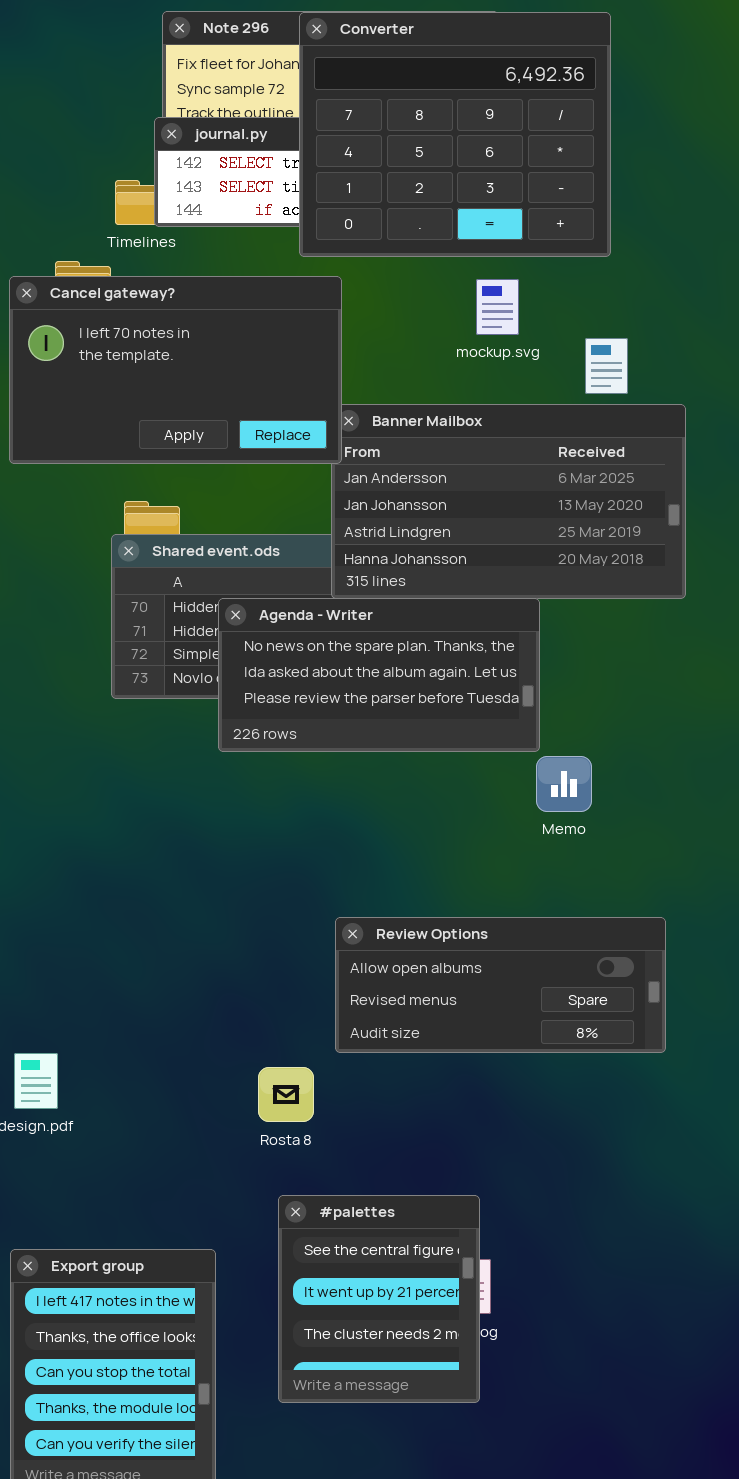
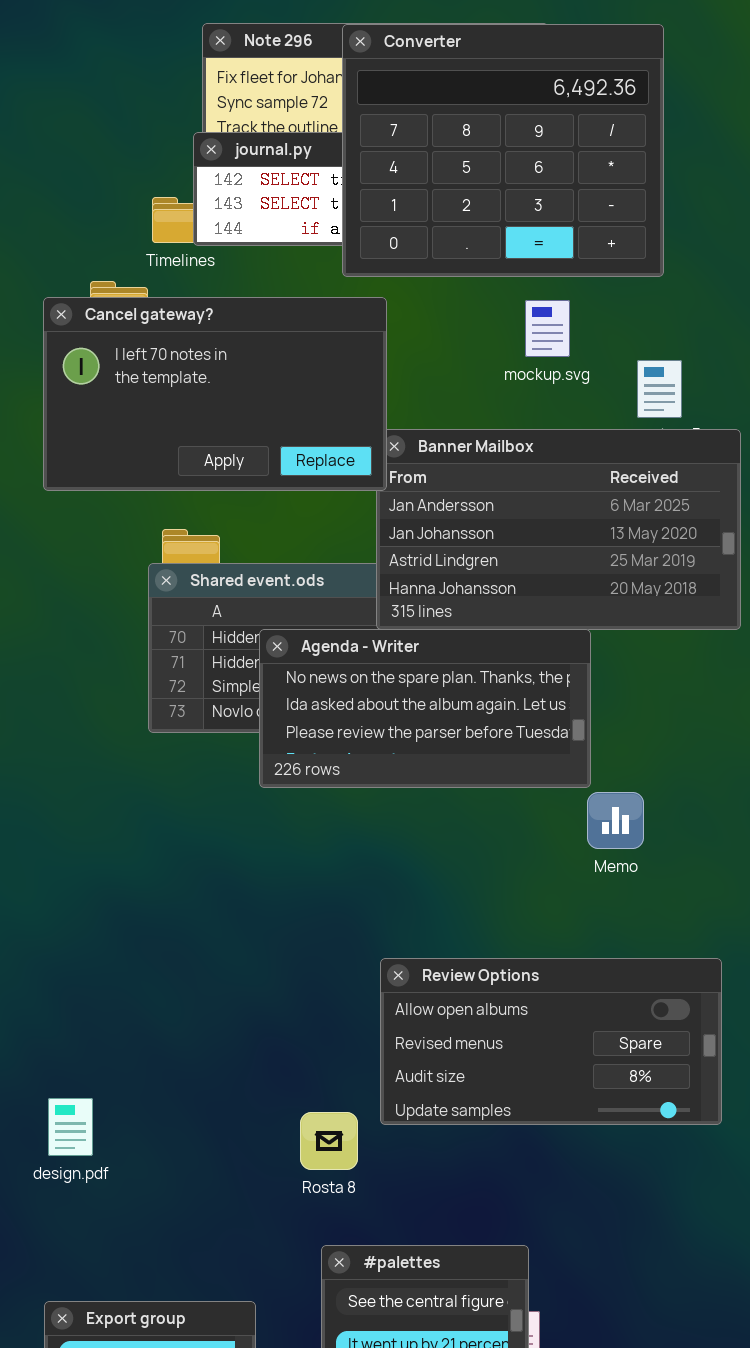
Review Options: [335,917,666,1053] -> [380,958,722,1125], resized

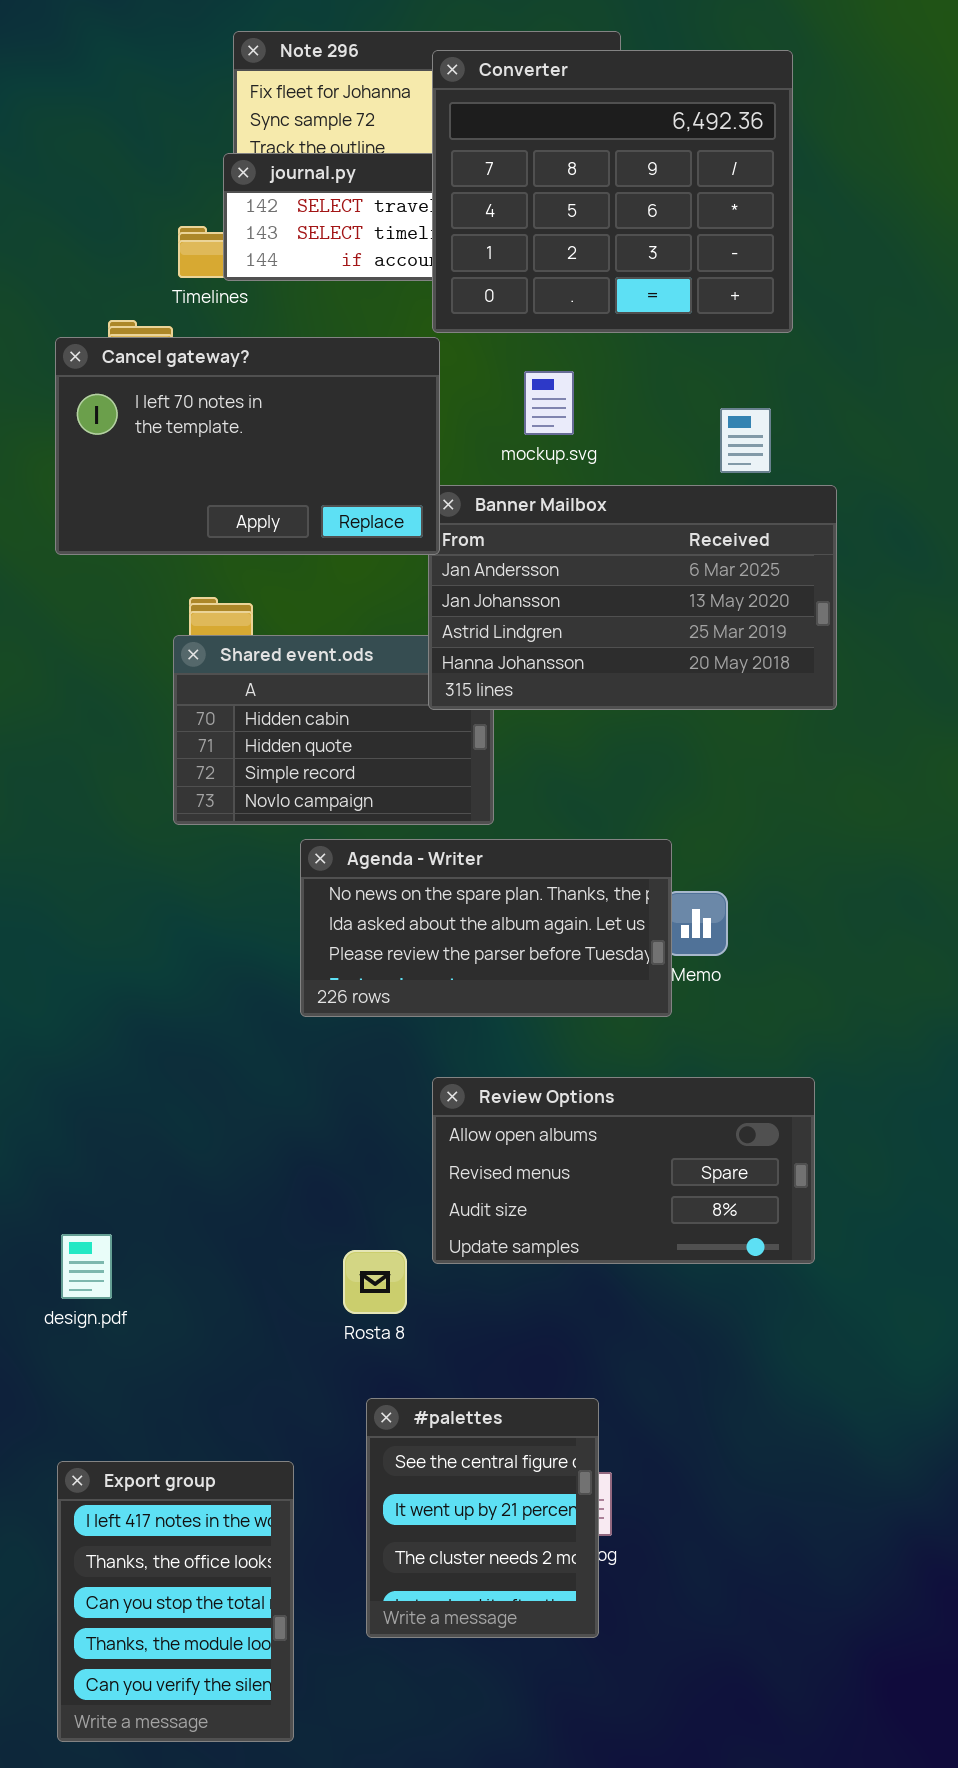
Converter: [342,24,664,277] -> [432,50,793,333], moved
mockup.svg: [525,300,570,357] -> [524,371,574,435], moved
Agenda - Writer: [259,629,591,788] -> [300,839,672,1017], moved

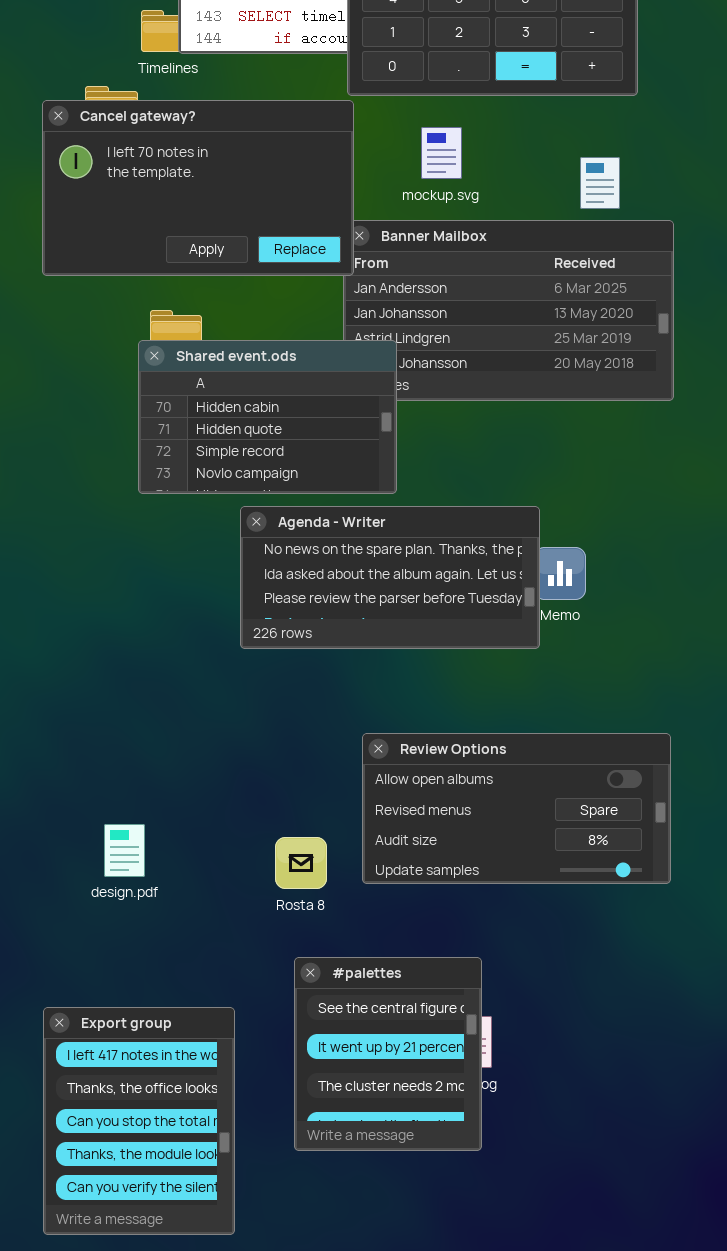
Shared event.ods: [173,635,494,825] -> [138,340,397,494], raised
Review Options: [432,1077,815,1264] -> [362,733,671,884], moved
design.pdf: [61,1234,112,1299] -> [104,824,145,877], moved

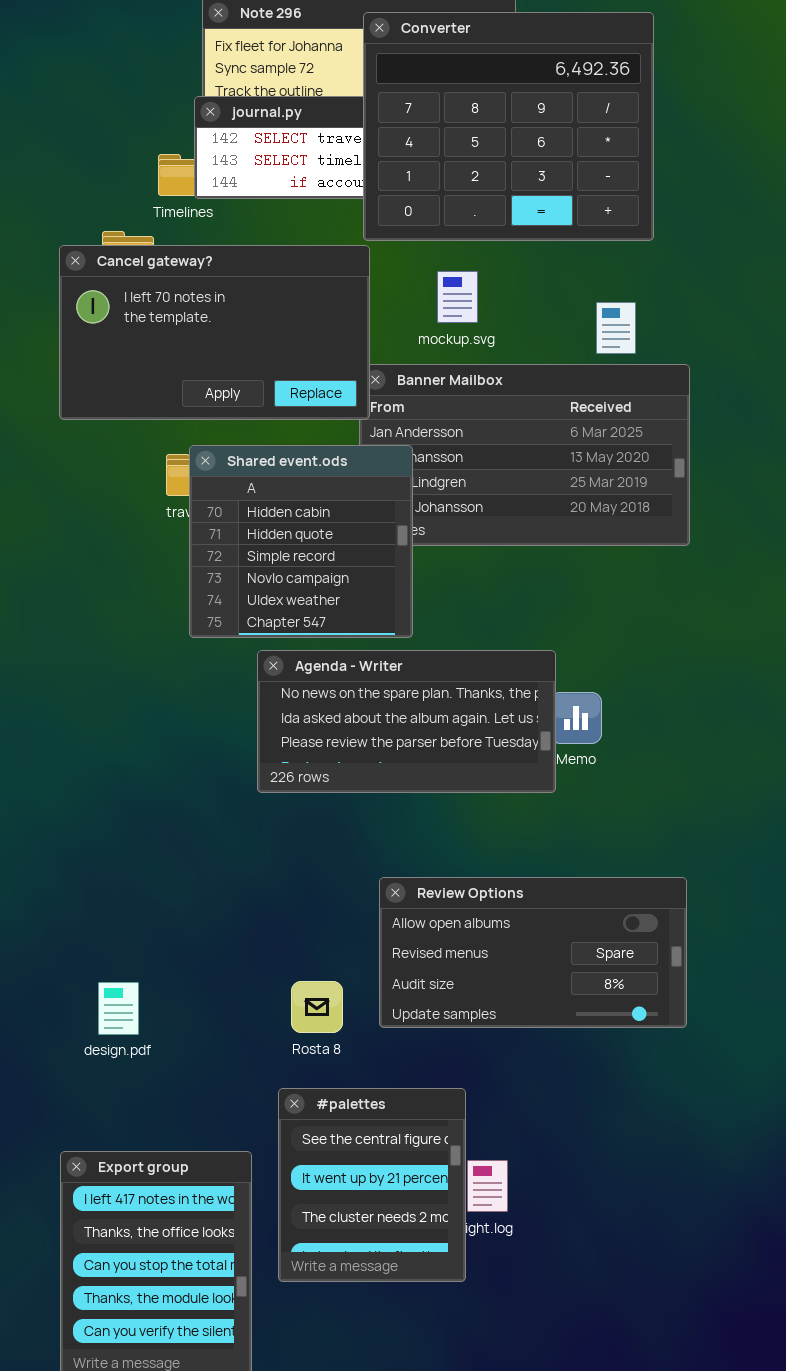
Shared event.ods: [138,340,397,494] -> [189,445,413,638], resized
design.pdf: [104,824,145,877] -> [98,982,139,1035], moved
#palettes: [294,957,482,1151] -> [278,1088,466,1282], moved

